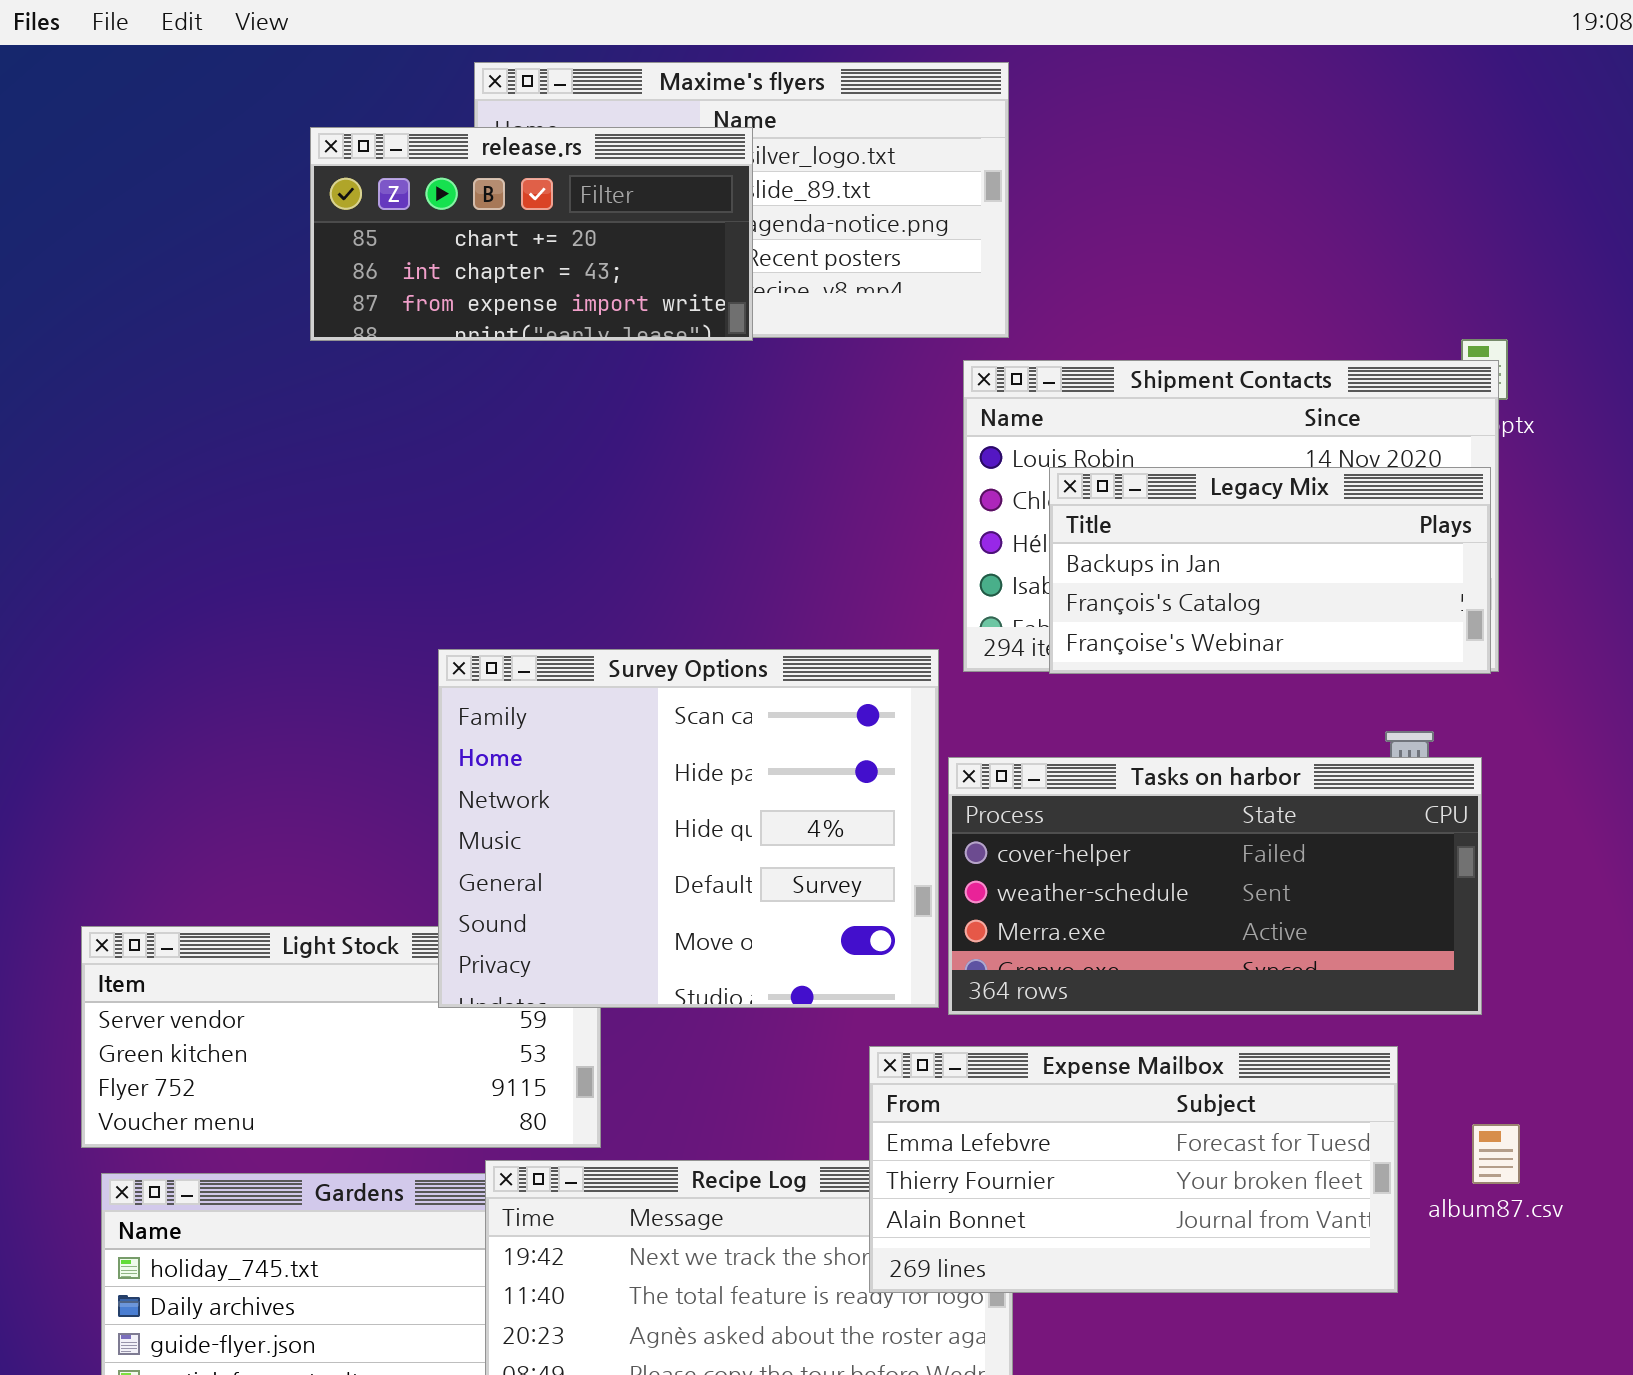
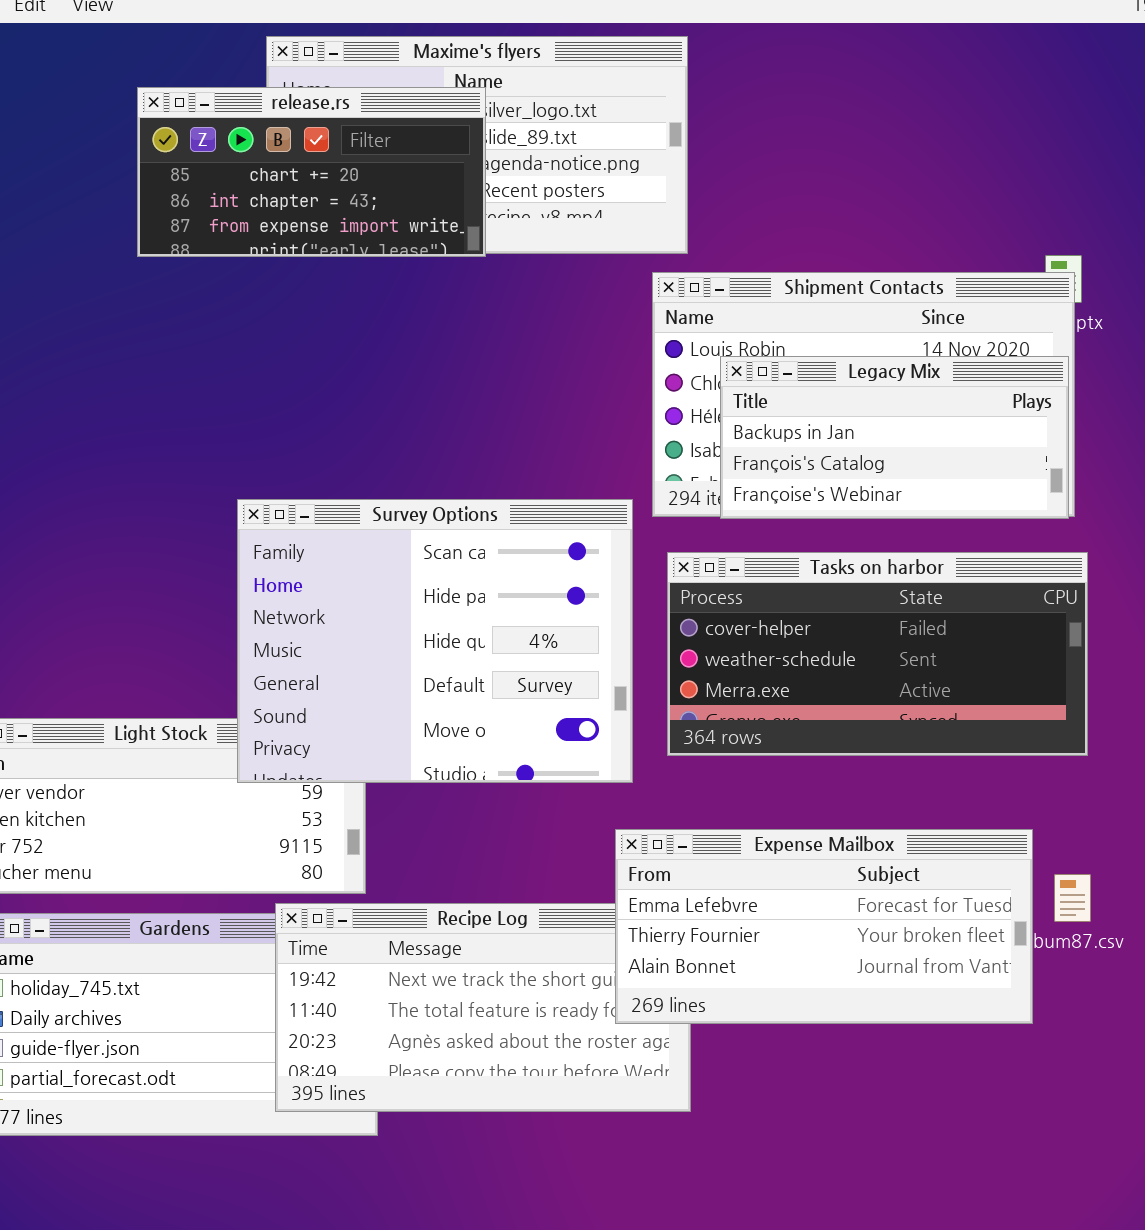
Tasks on harbor: [948,757,1482,1015] -> [667,552,1088,756], moved
Expense Mailbox: [869,1046,1398,1293] -> [615,829,1033,1024], moved

